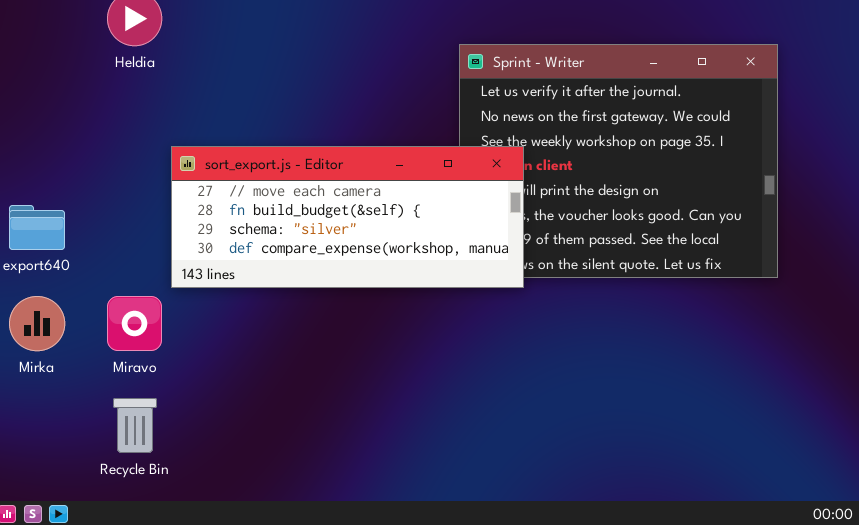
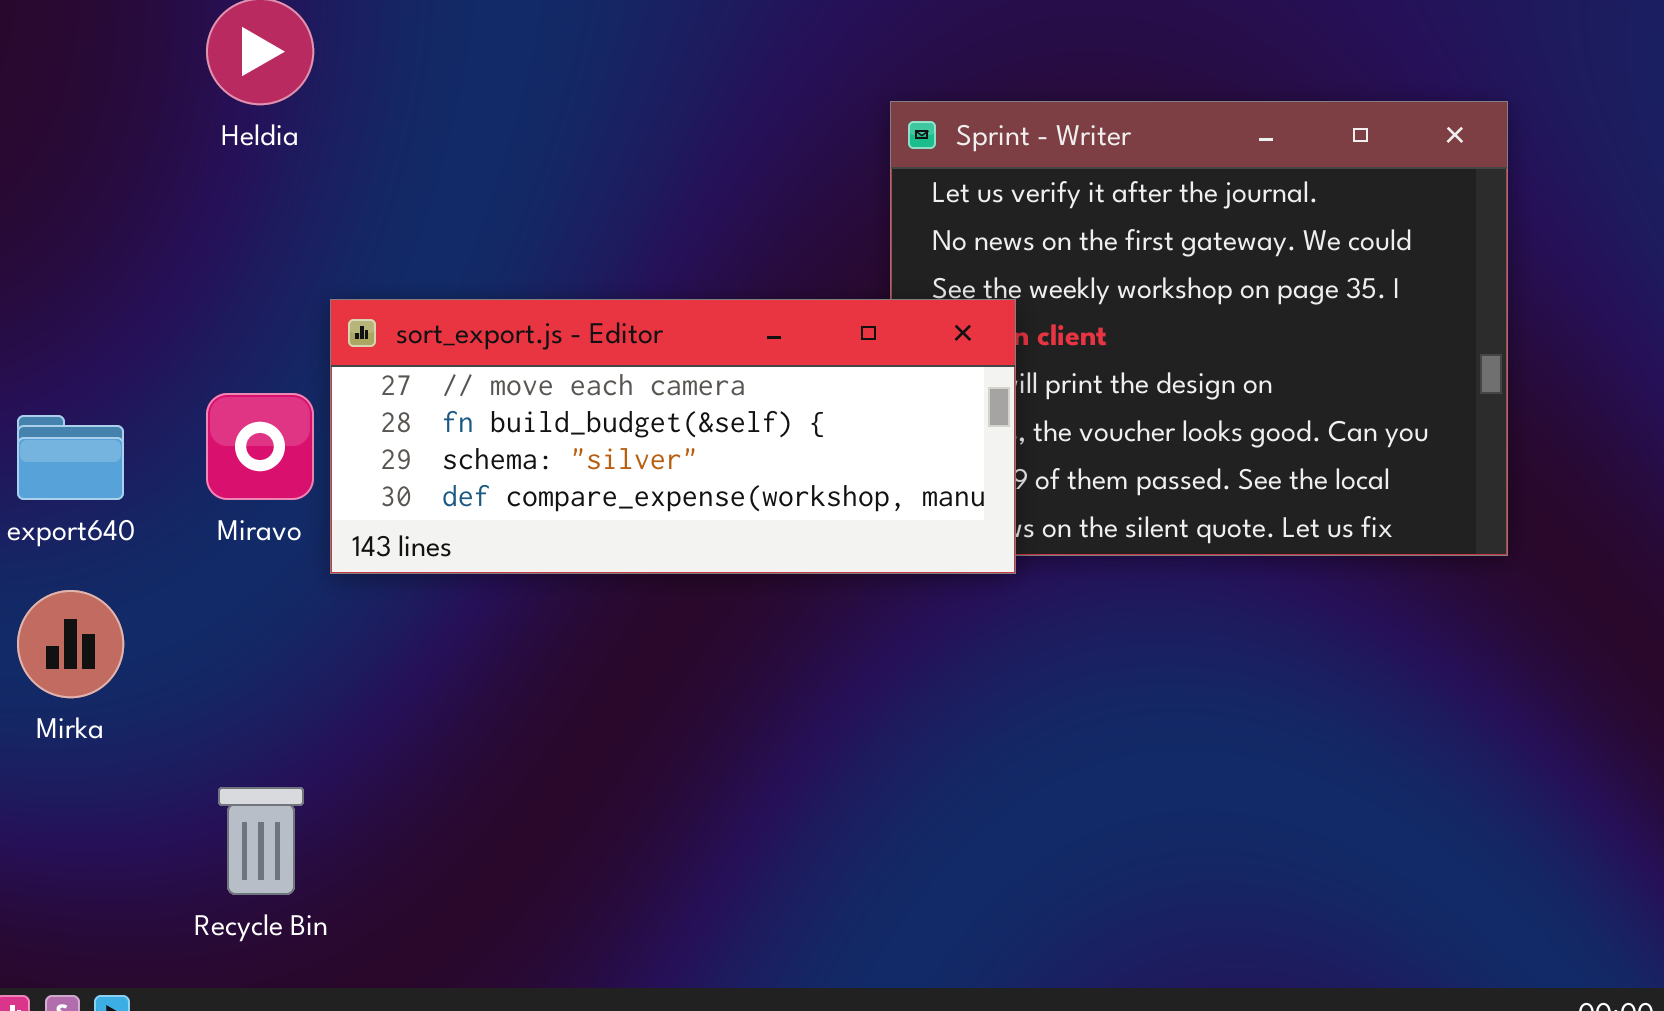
Miravo: [107,296,162,351] -> [206,393,314,500], moved

